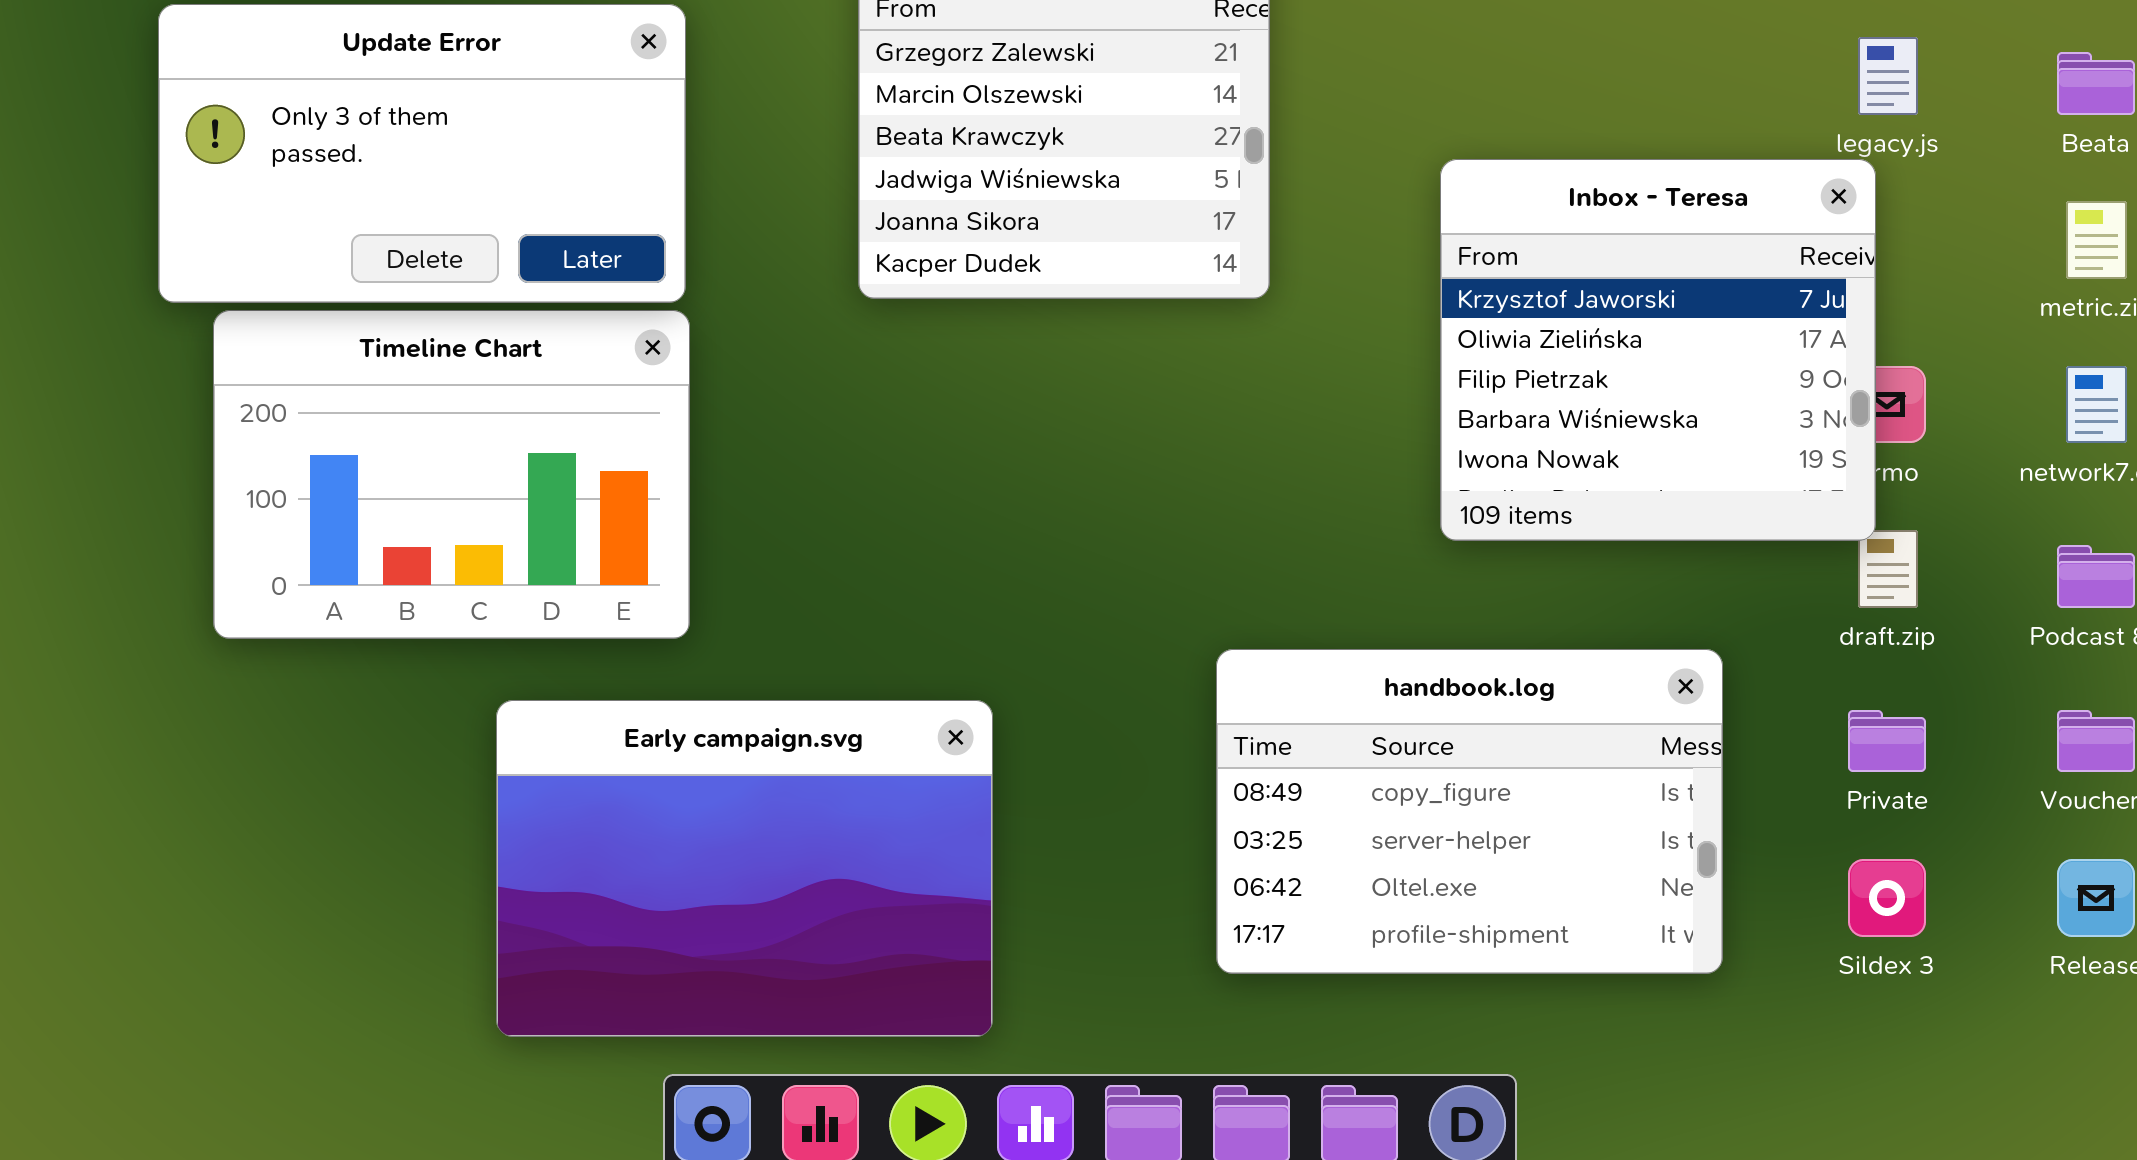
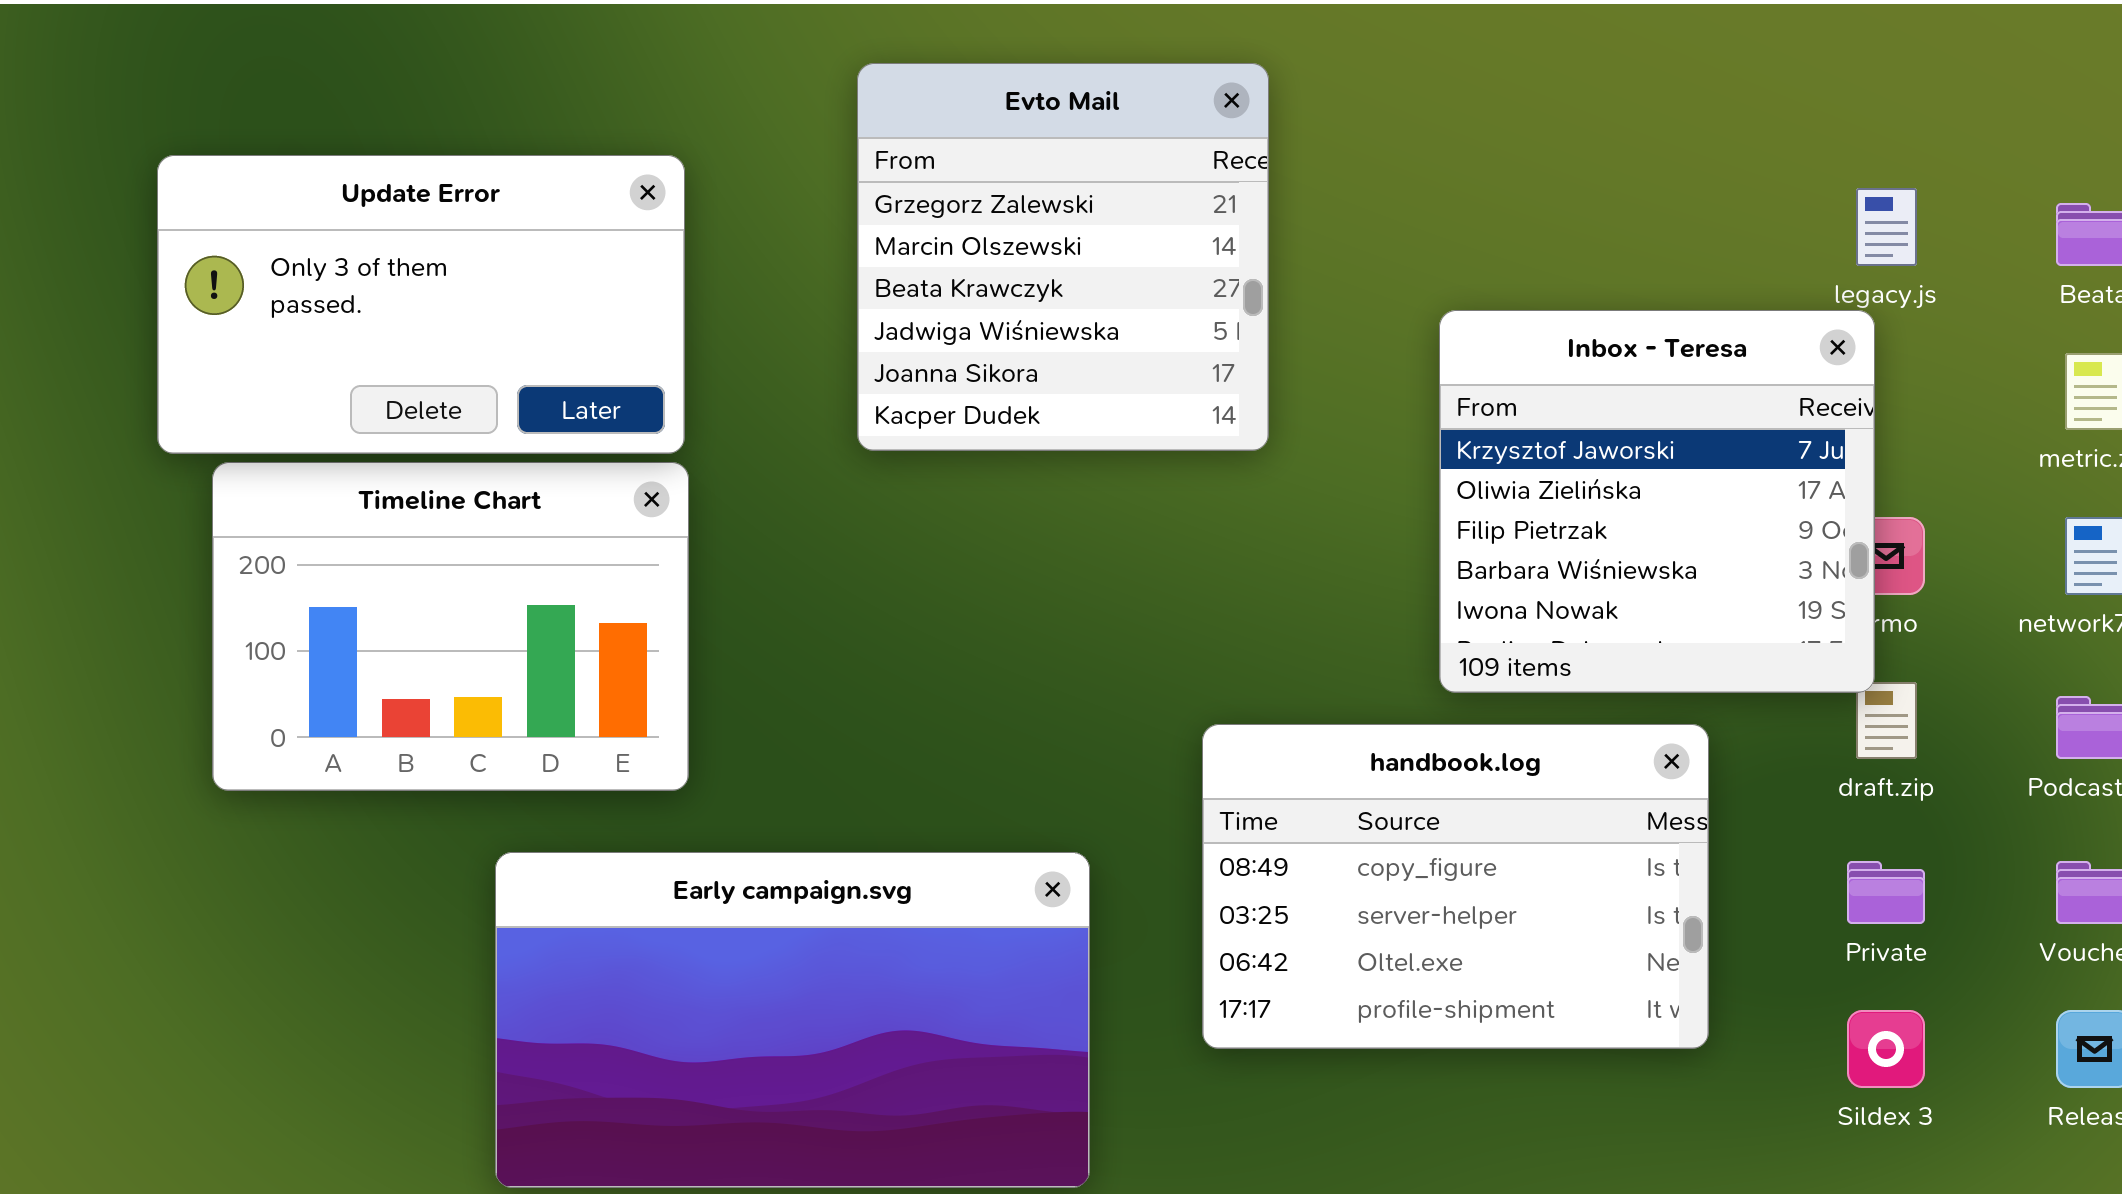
handbook.log: [1216,649,1723,974] -> [1202,724,1709,1049], moved
Early campaign.svg: [496,700,993,1037] -> [495,852,1090,1188], resized

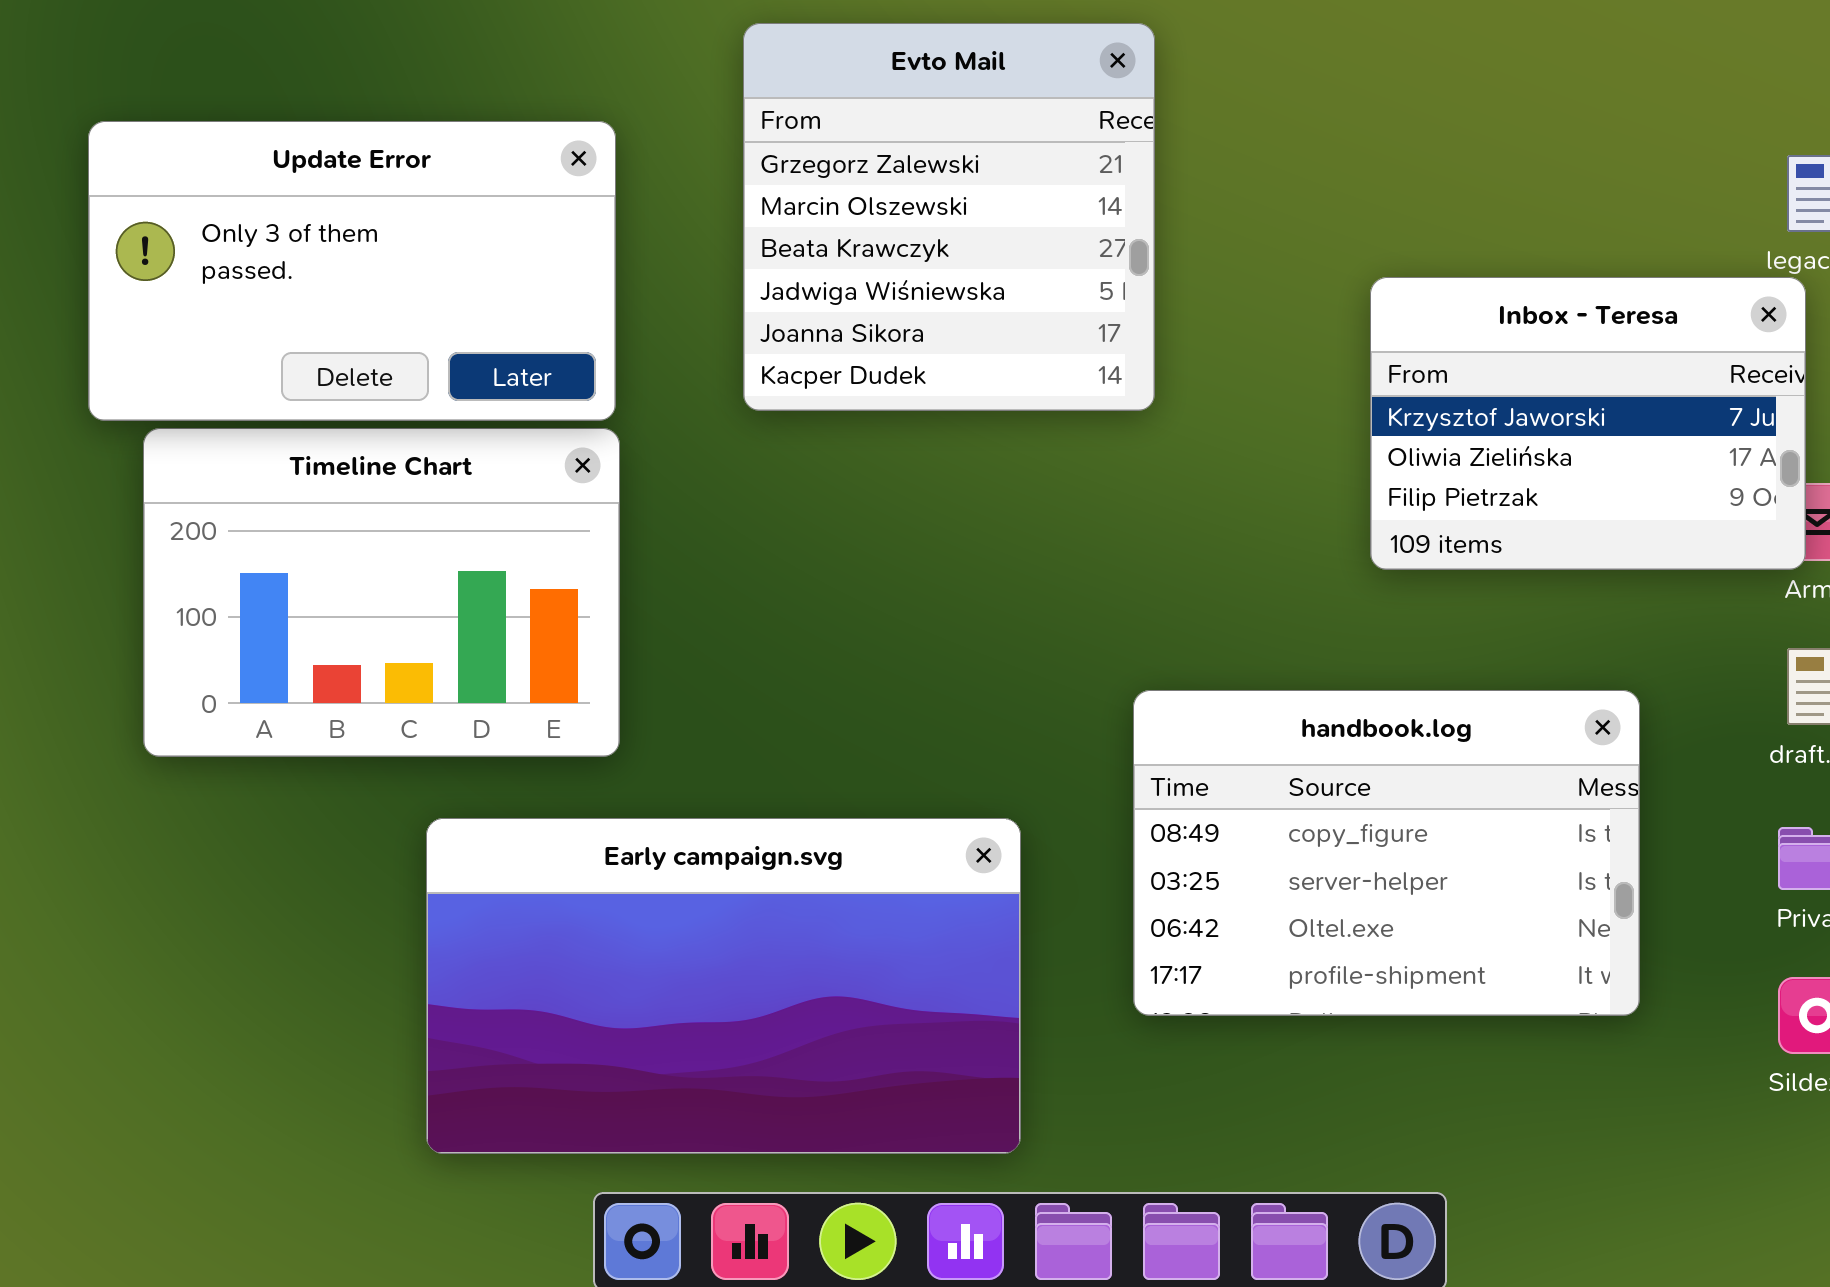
Evto Mail: [857,63,1269,451] -> [743,23,1155,411], moved
Inbox - Teresa: [1439,310,1875,693] -> [1370,277,1806,570], resized

